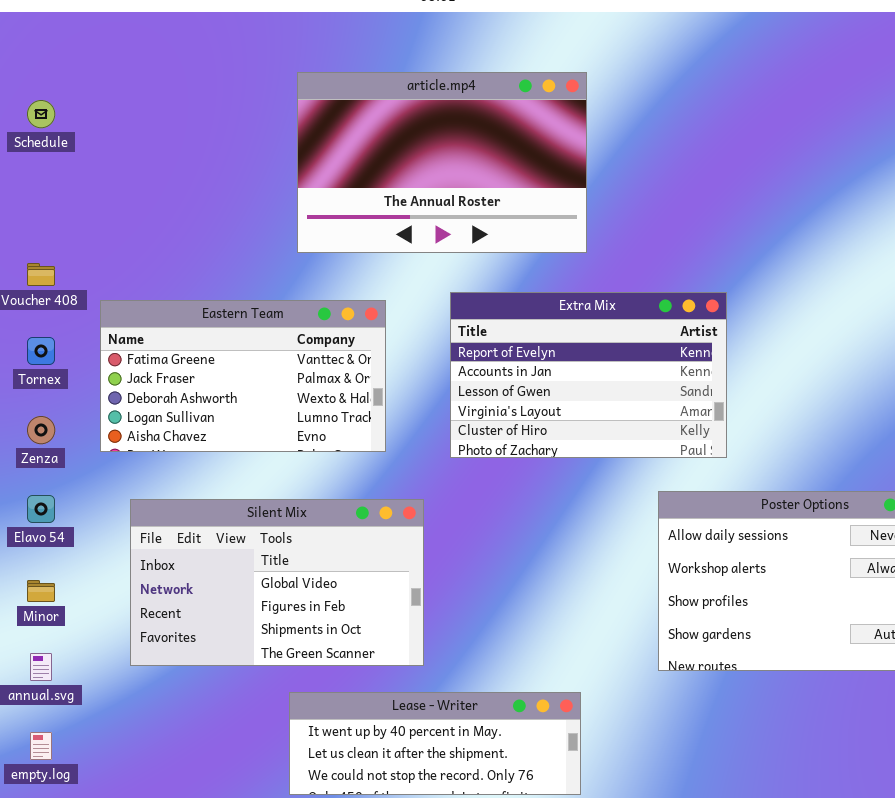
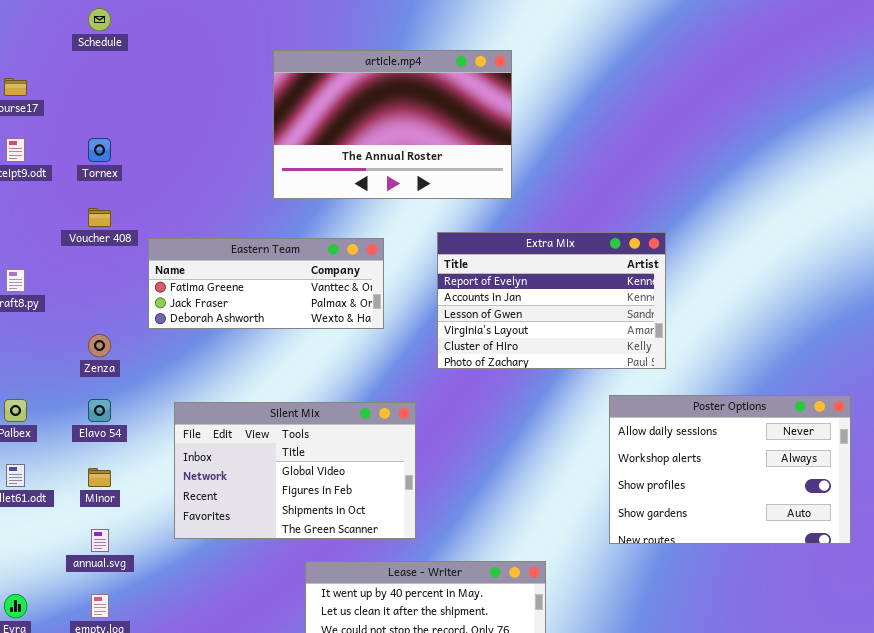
article.mp4: [297,72,587,253] -> [273,50,512,199], moved
Schedule: [27,100,55,128] -> [88,8,111,31], moved
Eastern Team: [100,300,386,452] -> [148,238,384,329], resized
Tornex: [27,337,55,365] -> [88,138,111,162], moved

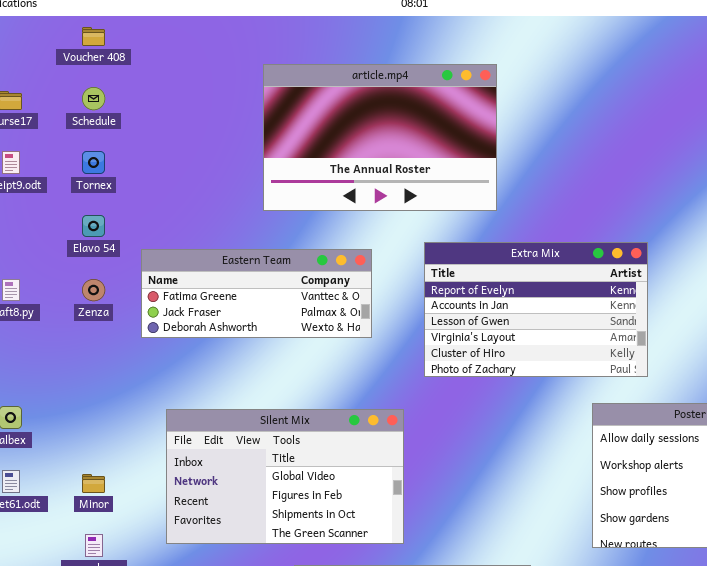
Schedule: [88,8,111,31] -> [82,87,105,110], moved
Voucher 408: [88,208,111,227] -> [82,27,105,46], moved
Zenza: [88,334,111,357] -> [82,279,105,301], moved
Elavo 54: [88,399,111,422] -> [82,215,105,237], moved

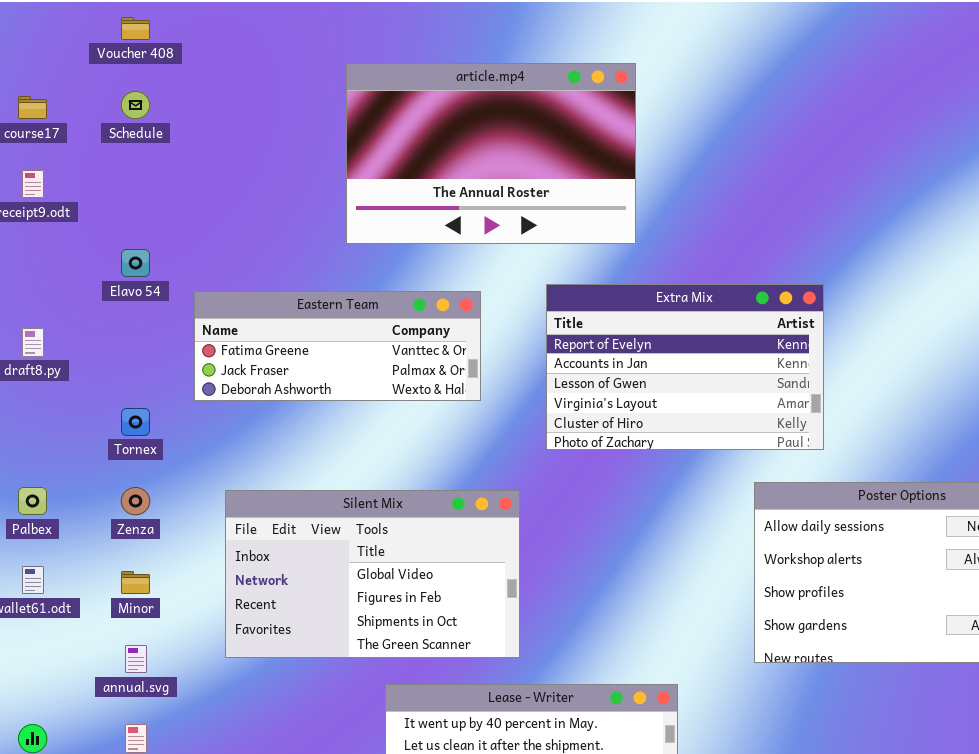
Tornex: [82,151,105,174] -> [121,408,150,436], moved
Zenza: [82,279,105,301] -> [121,487,150,515], moved

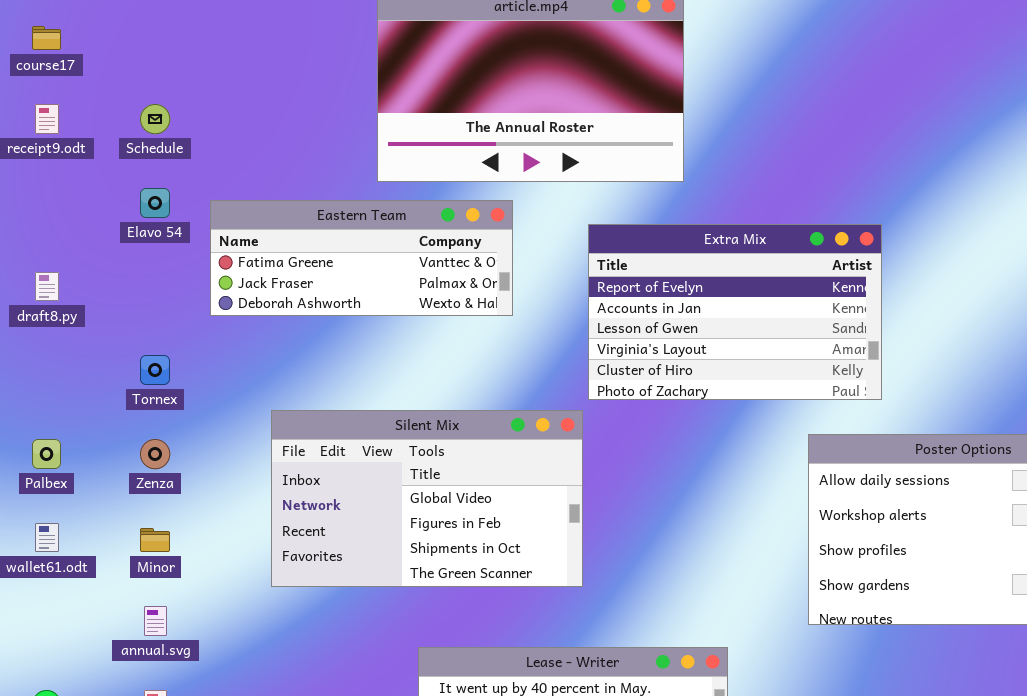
Schedule: [121,91,150,119] -> [140,104,170,134], moved
Eastern Team: [194,291,481,401] -> [210,200,513,316], moved
Silent Mix: [225,490,520,658] -> [271,410,583,587], moved

